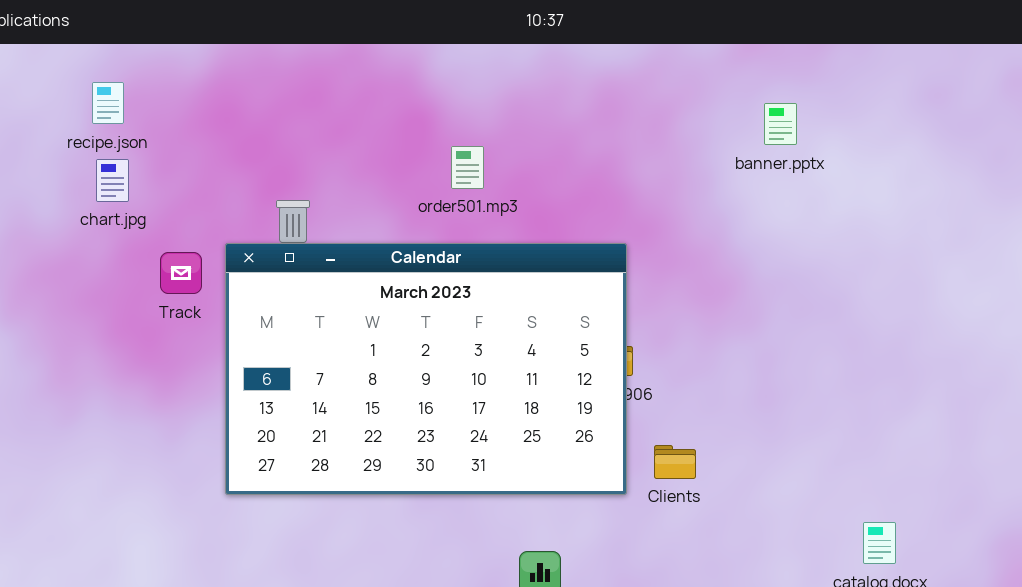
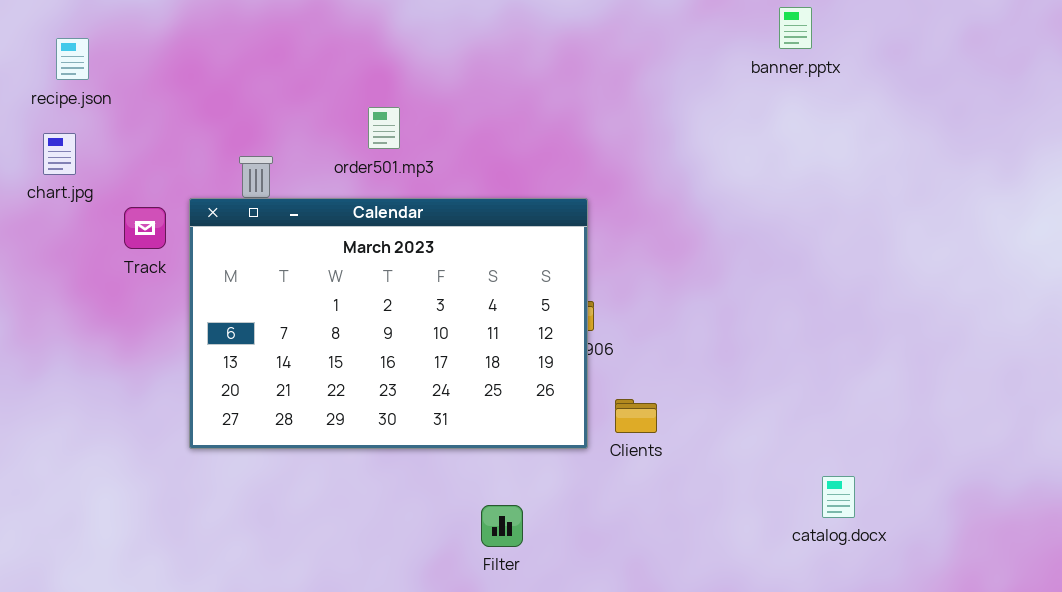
banner.pptx: [764,103,797,145] -> [779,7,812,49], moved
order501.mp3: [451,146,484,189] -> [368,107,400,149], moved
chart.jpg: [96,159,129,202] -> [43,133,76,175], moved

